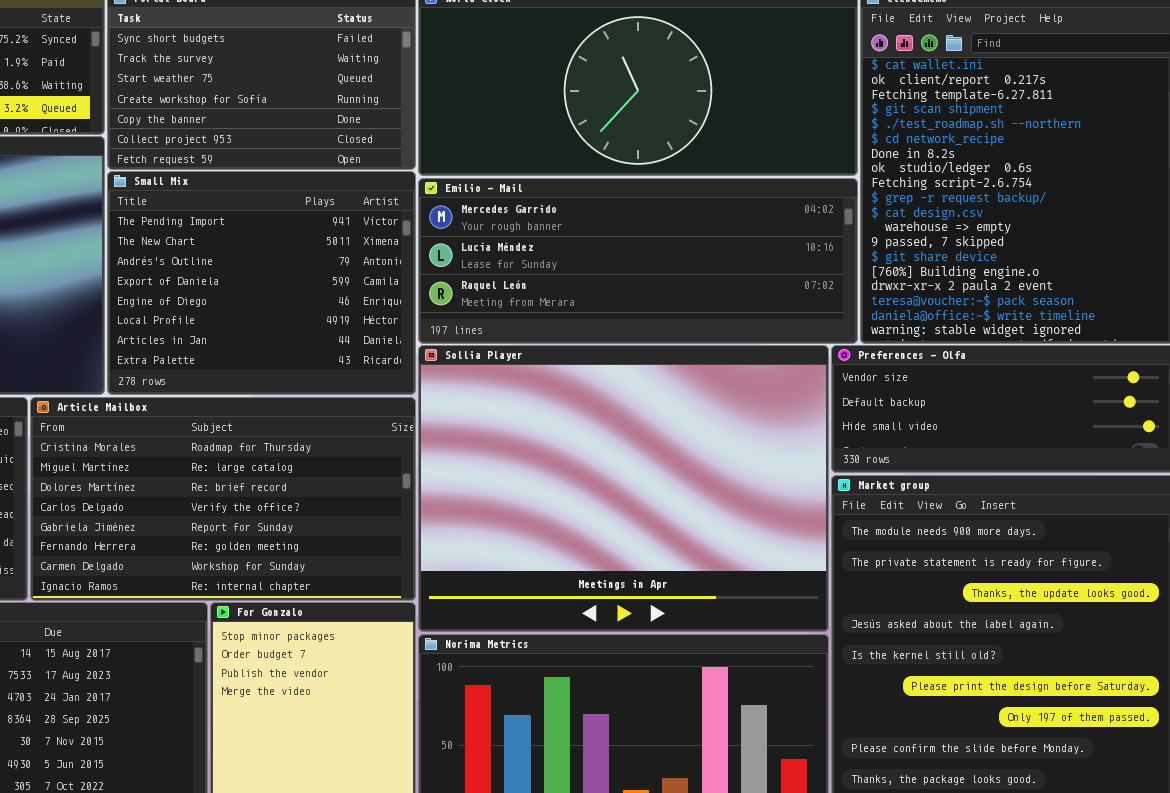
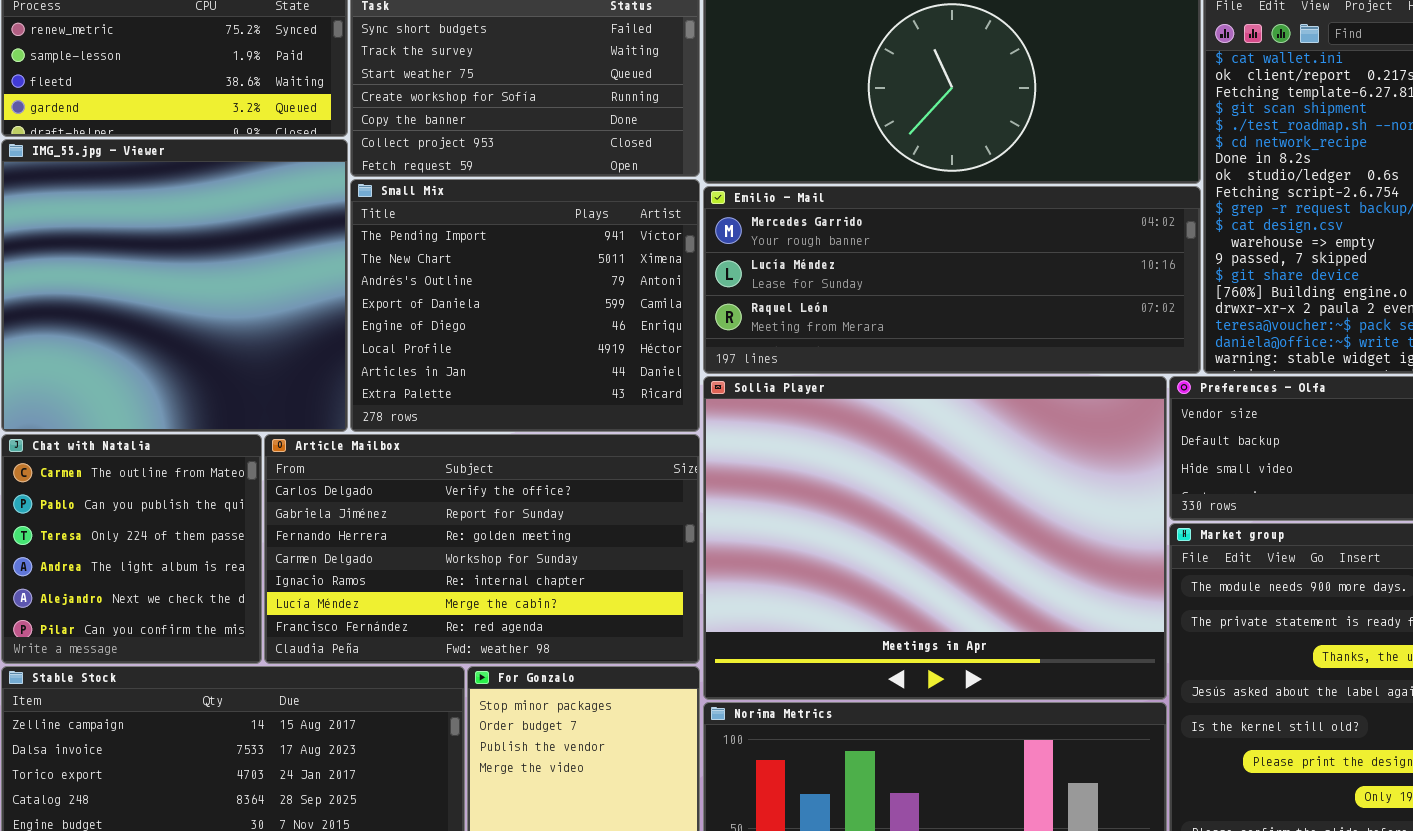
Article Mailbox: [30,397,416,601] -> [264,434,700,664], scrolled down 3 rows

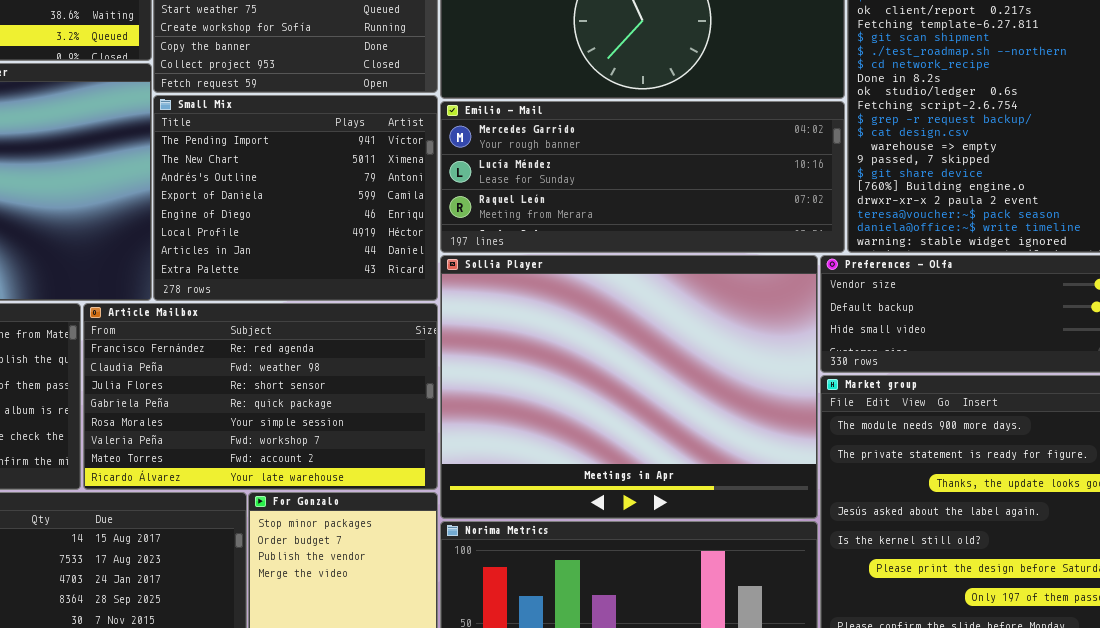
Article Mailbox: [264,434,700,664] -> [83,303,438,490], scrolled down 6 rows

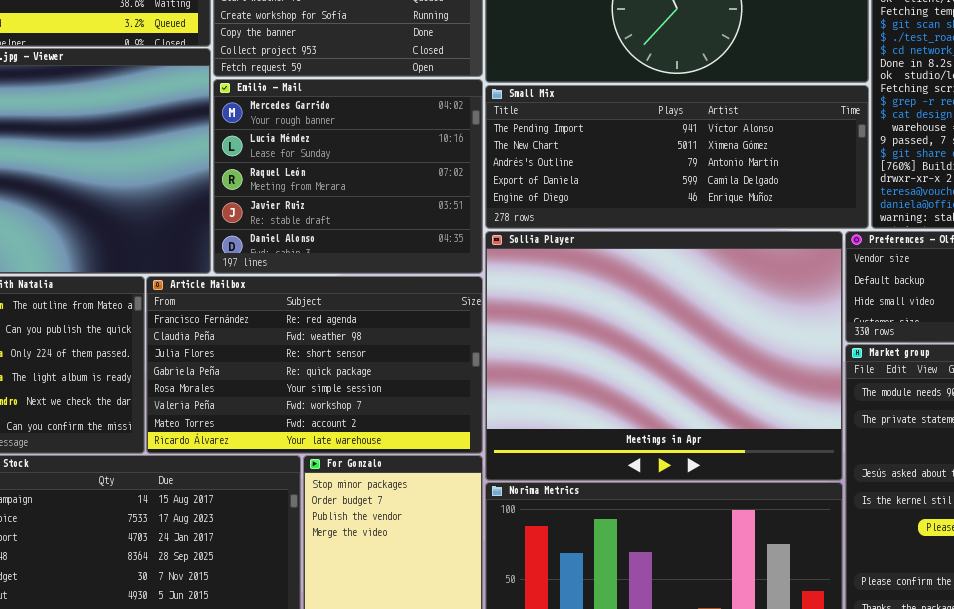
Small Mix: [153,95,438,301] -> [485,85,869,229], moved, resized
Emilio - Mail: [440,101,845,253] -> [213,79,483,274], moved, resized

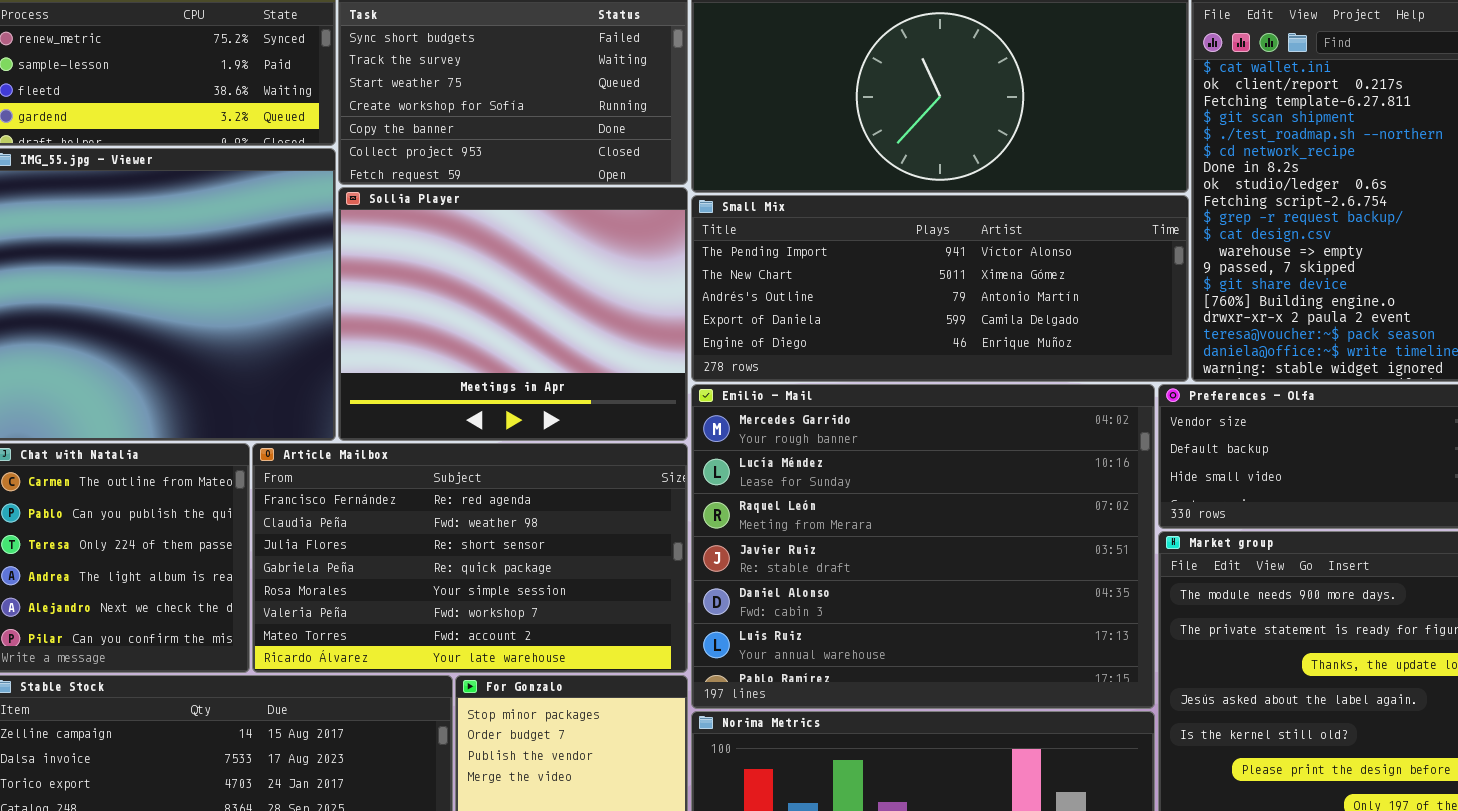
Emilio - Mail: [213,79,483,274] -> [691,384,1155,709], moved, resized
Sollia Player: [485,231,843,481] -> [338,187,688,441], moved, resized

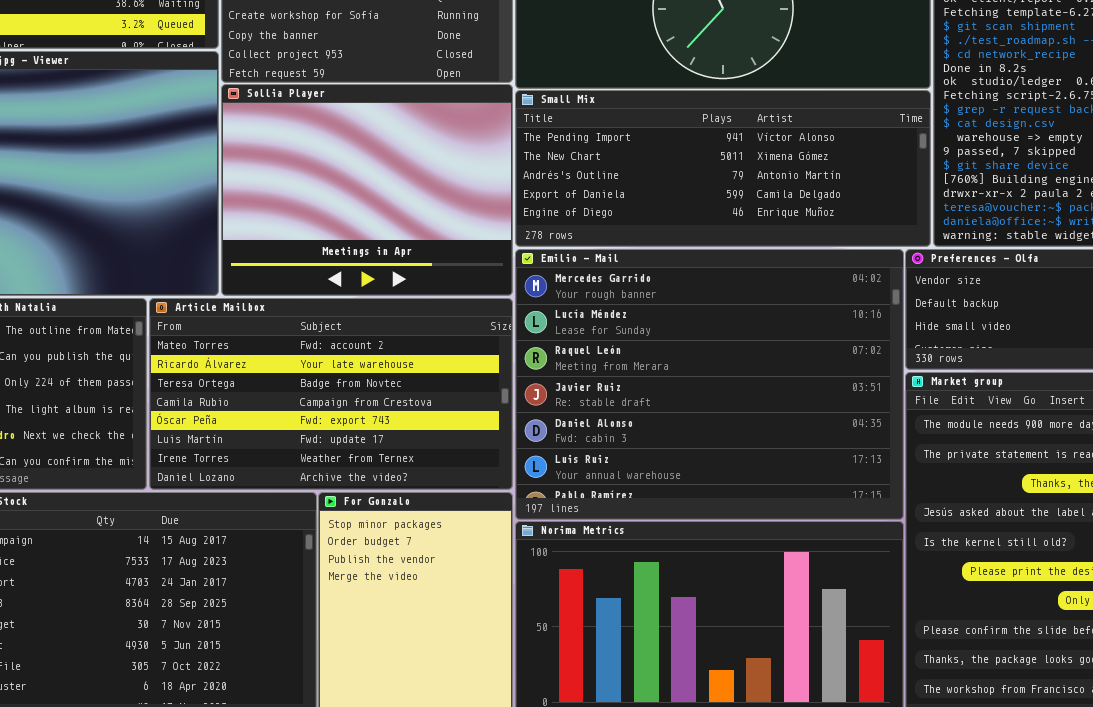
Article Mailbox: [252,443,688,673] -> [149,298,513,490], scrolled down 6 rows

